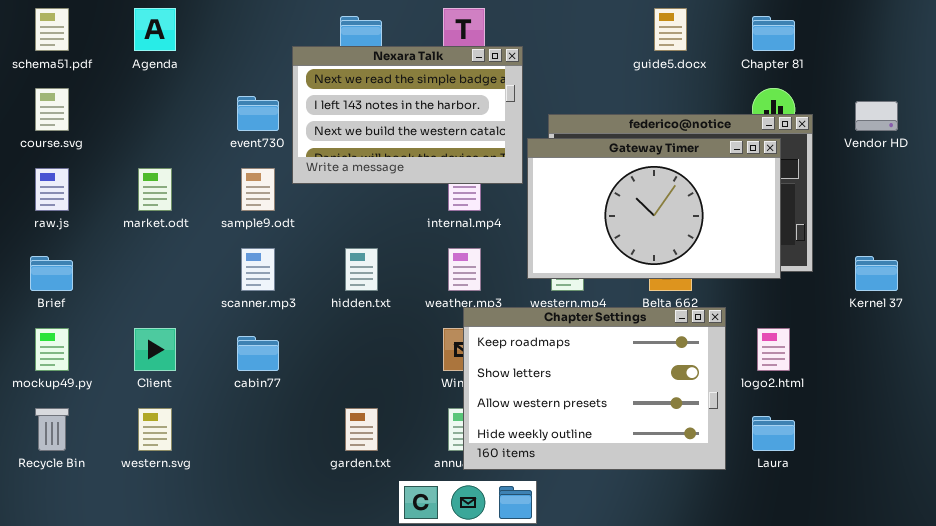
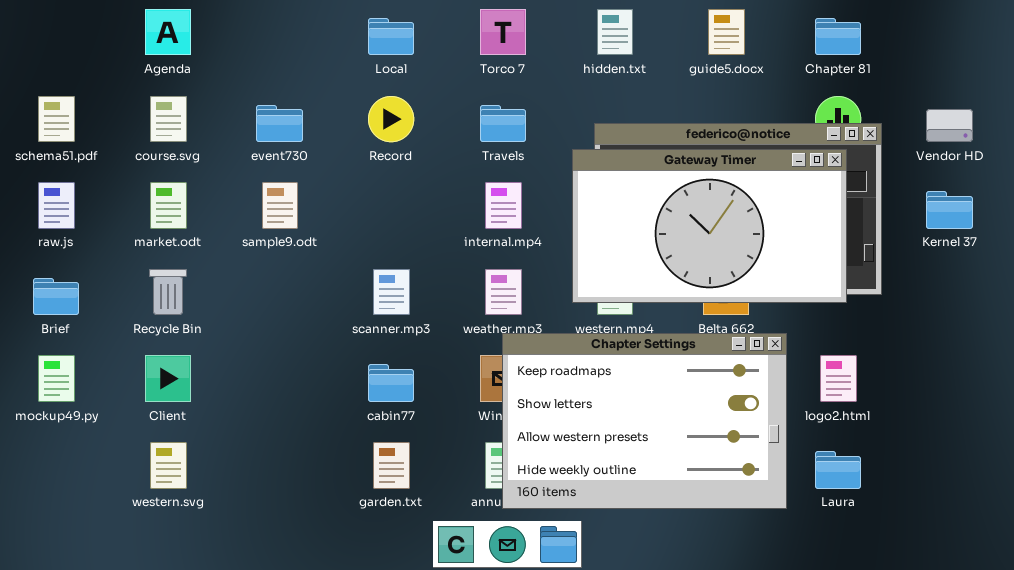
schema51.pdf: [35,8,69,51] -> [38,96,75,142], moved
Nexara Talk: [292,46,523,184] -> none, closed
course.svg: [35,88,69,131] -> [150,96,187,142], moved
scanner.mp3: [241,248,275,291] -> [373,269,410,315], moved
hidden.txt: [345,248,378,291] -> [597,9,633,55], moved
Kernel 37: [855,256,898,291] -> [926,191,973,229], moved
cabin77: [237,336,279,371] -> [368,364,414,402], moved
Recycle Bin: [35,408,69,451] -> [149,269,187,315], moved

